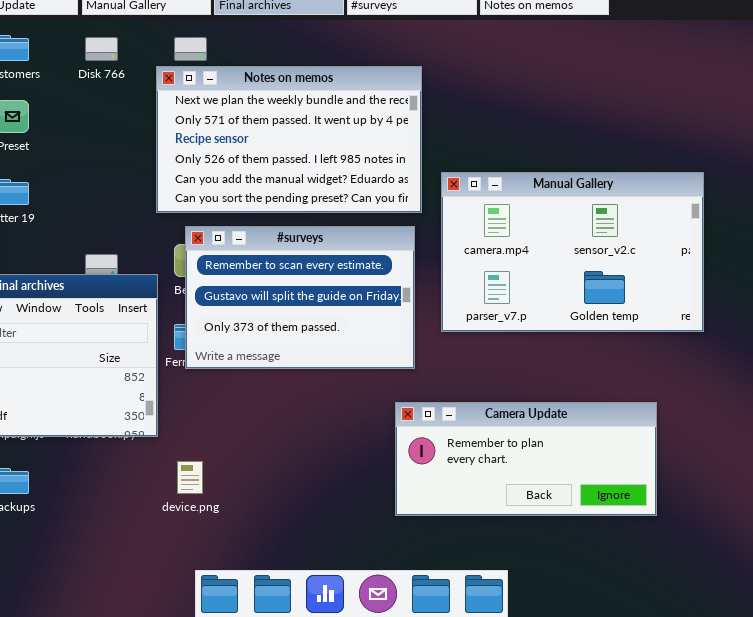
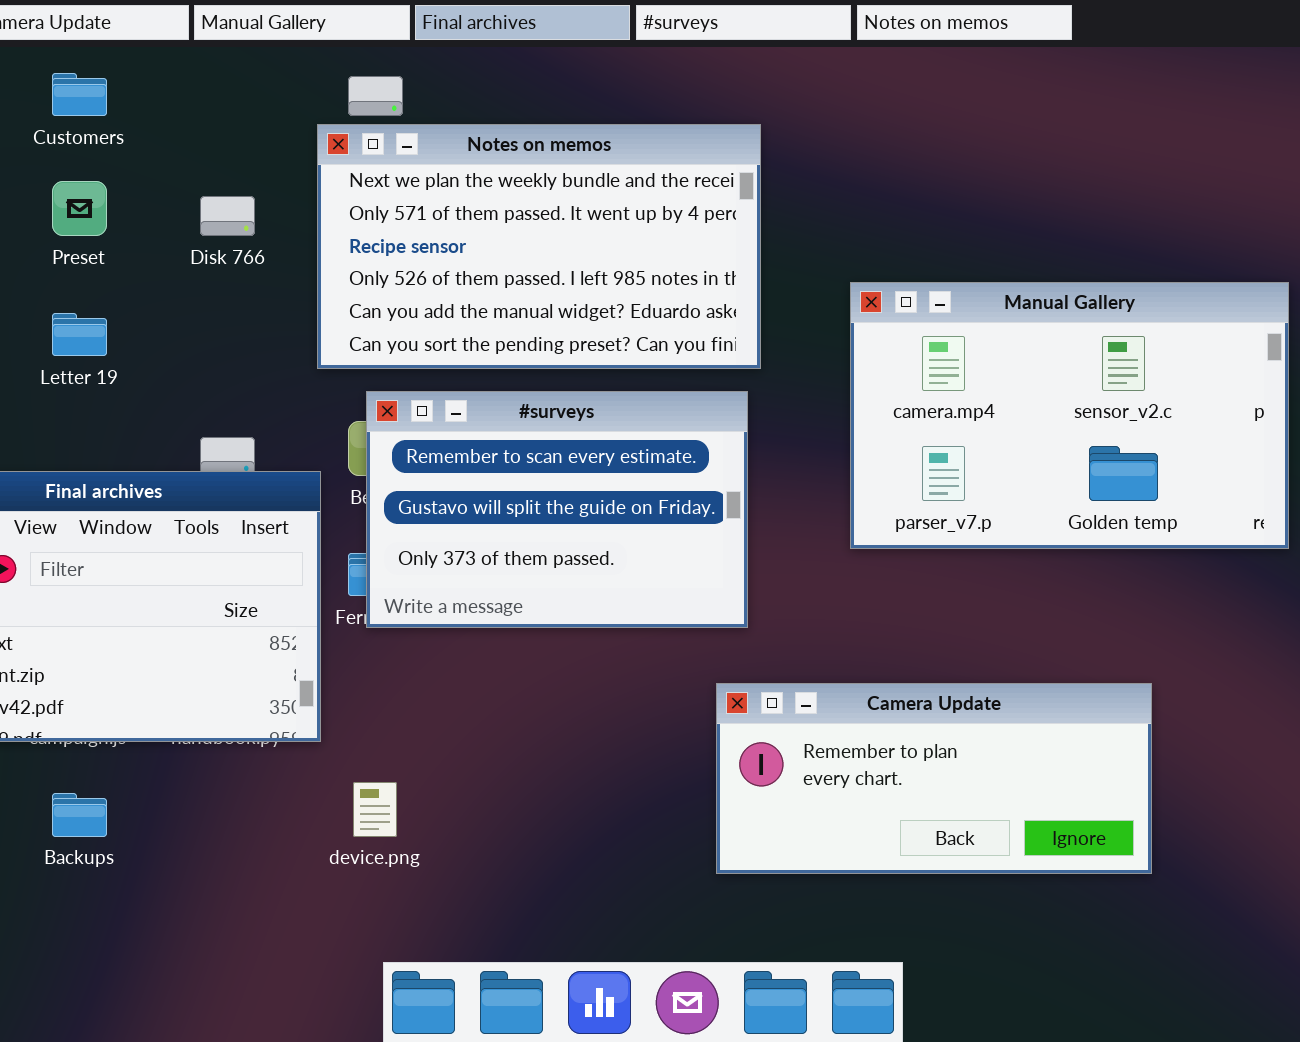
Disk 766: [85,37,118,61] -> [200,196,255,236], moved
Manual Gallery: [441,172,704,332] -> [850,282,1289,549], moved

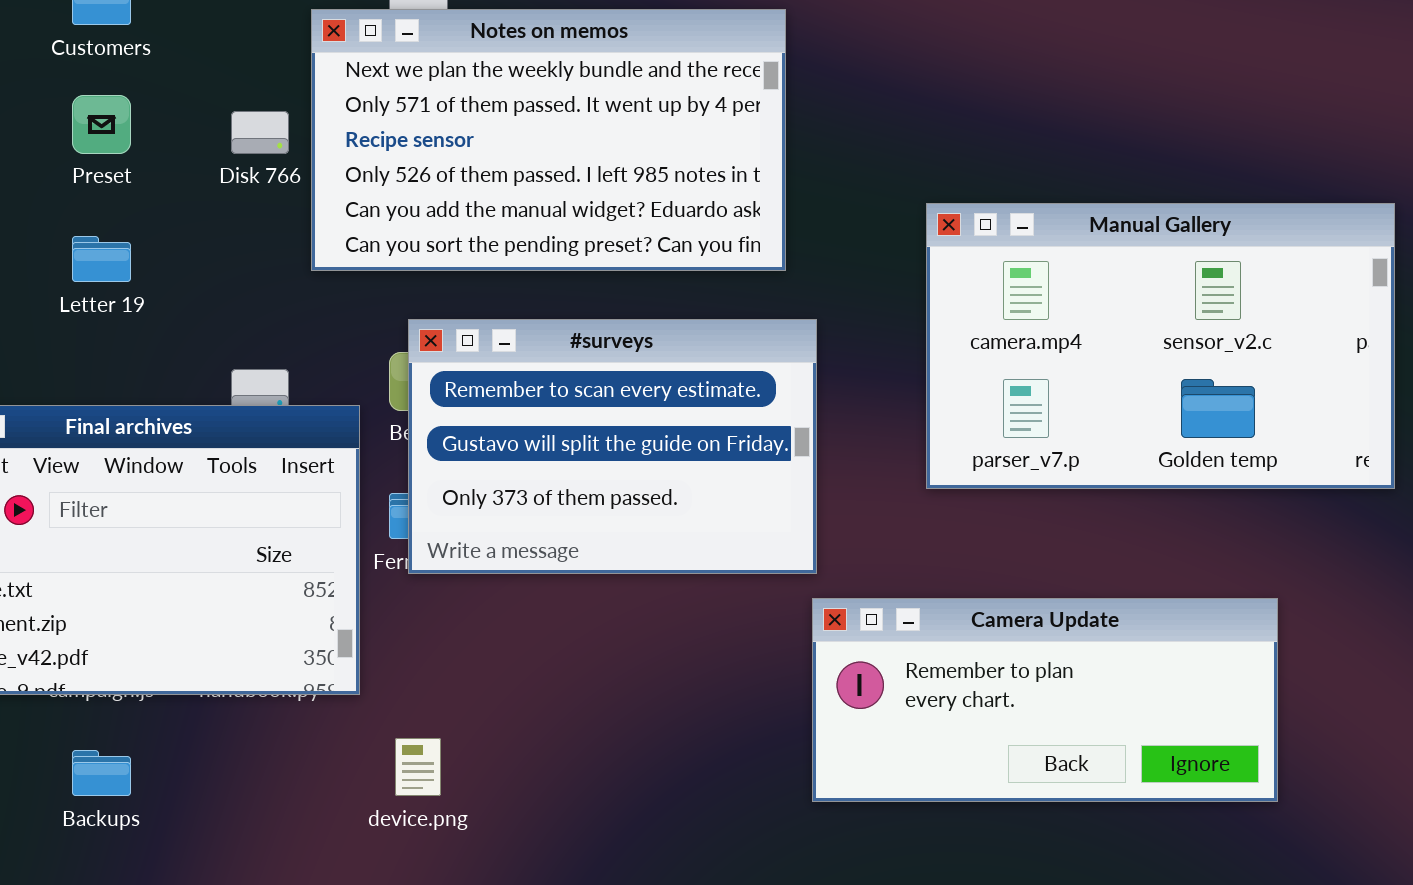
Notes on memos: [317,124,761,369] -> [311,9,786,271], moved
Camera Update: [716,683,1152,874] -> [812,598,1278,802], moved

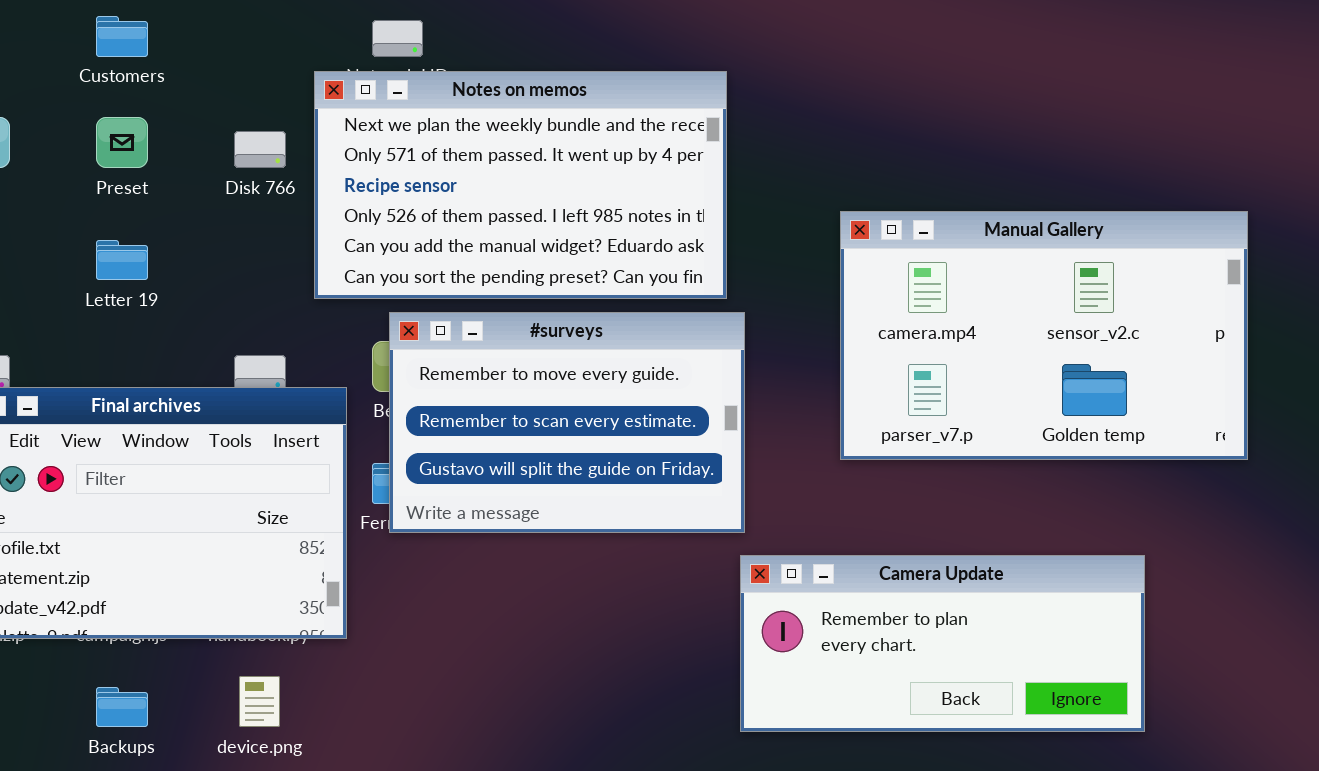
Notes on memos: [311,9,786,271] -> [314,71,727,299], moved
#surveys: [408,319,817,574] -> [389,312,745,533], scrolled up 1 row
device.png: [395,738,441,796] -> [239,676,280,727], moved

